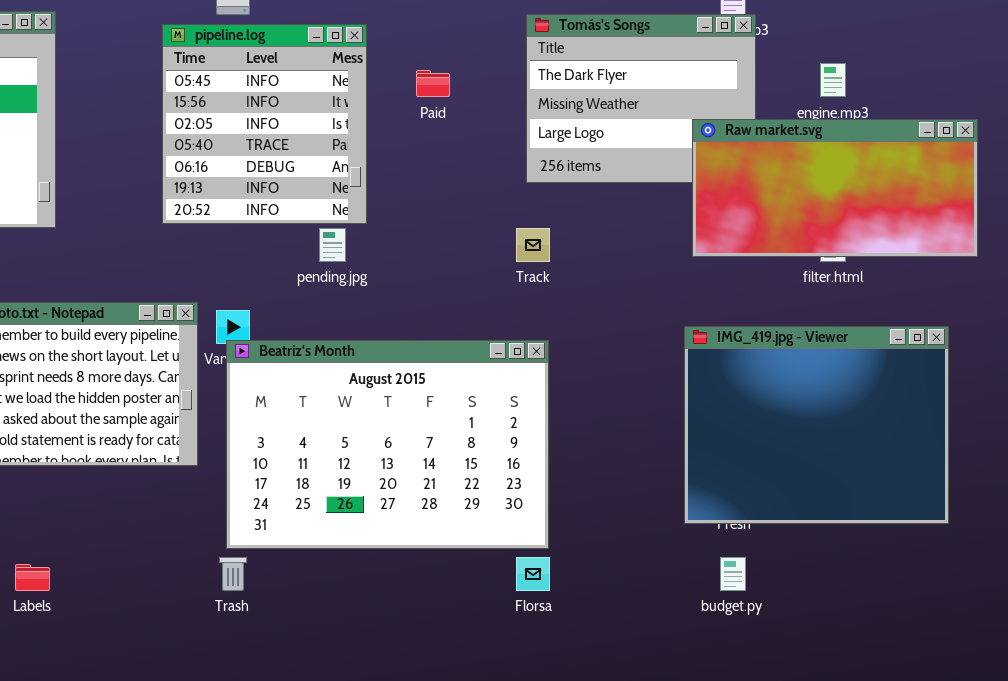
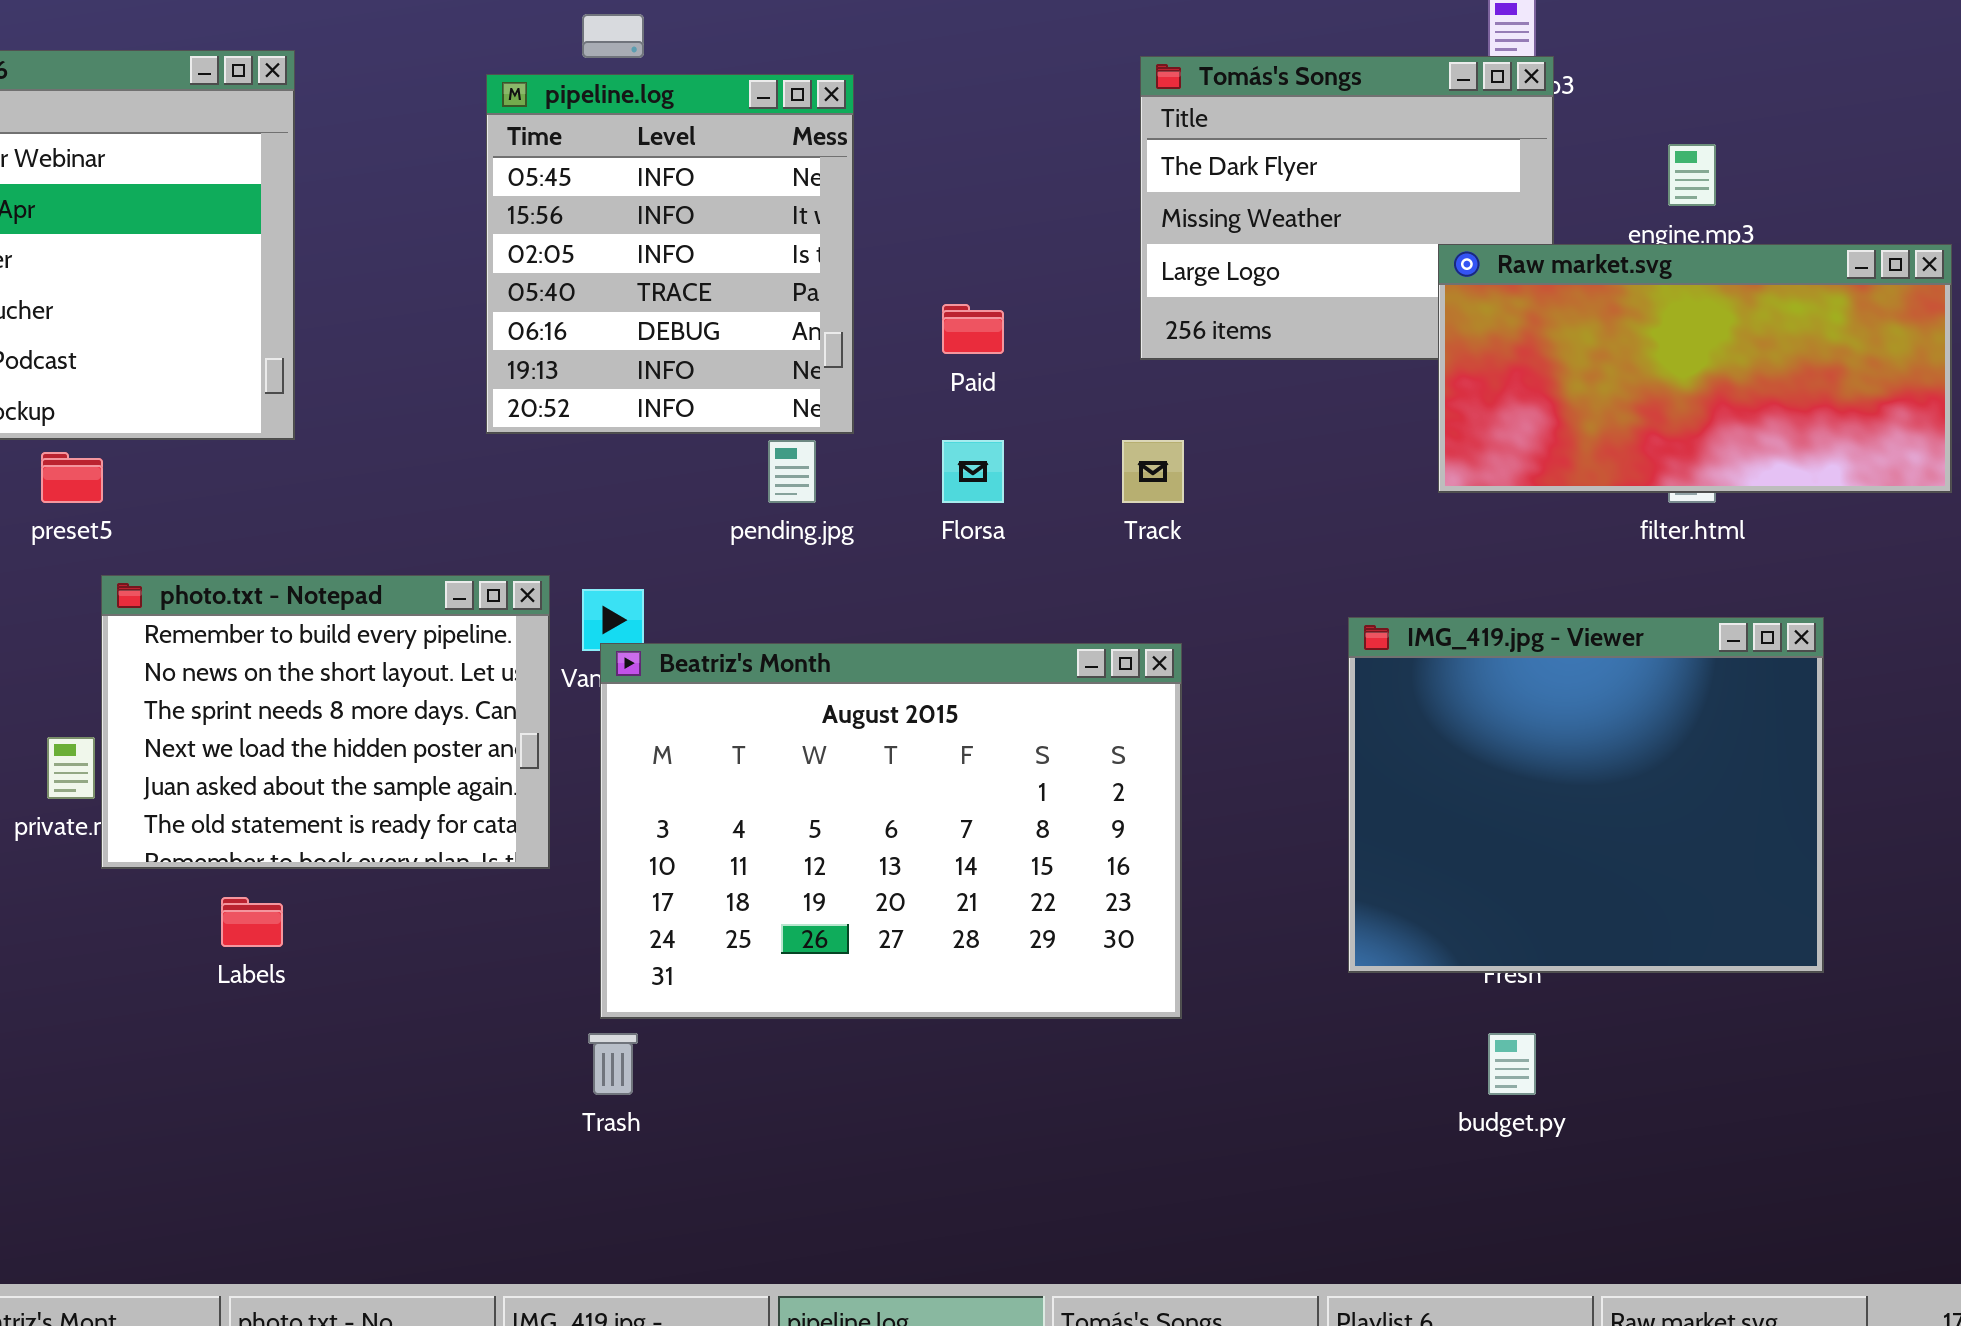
Paid: [416,70,450,97] -> [942,304,1004,354], moved
IMG_419.jpg - Viewer: [684,326,949,524] -> [1348,617,1824,973], moved
Florsa: [516,557,550,591] -> [942,440,1004,503], moved
Labels: [15,564,50,591] -> [221,897,283,947], moved

